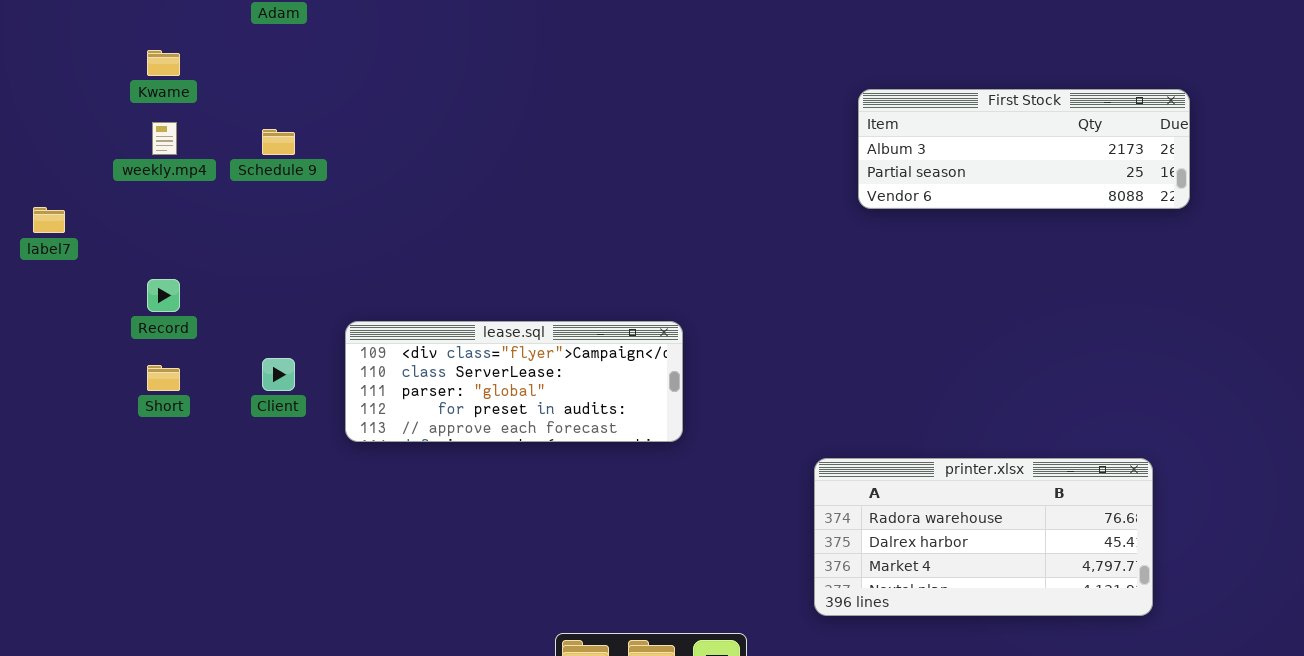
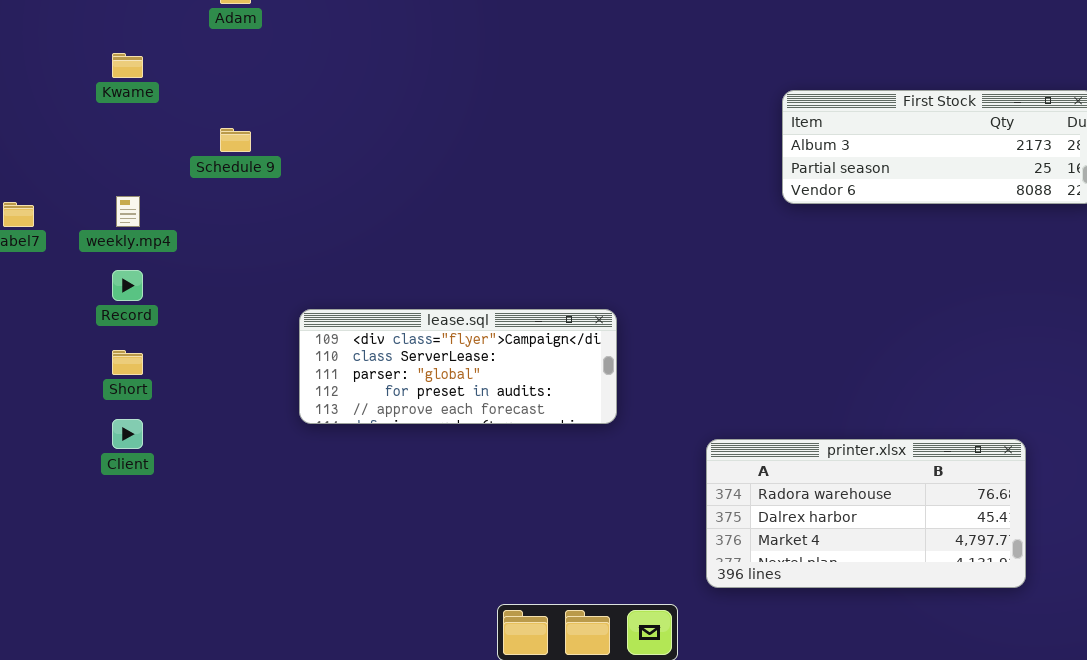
weekly.mp4: [152,122,177,155] -> [116,196,140,227], moved
Client: [262,358,295,391] -> [112,419,143,449], moved
printer.xlsx: [814,458,1153,616] -> [706,439,1026,588], moved

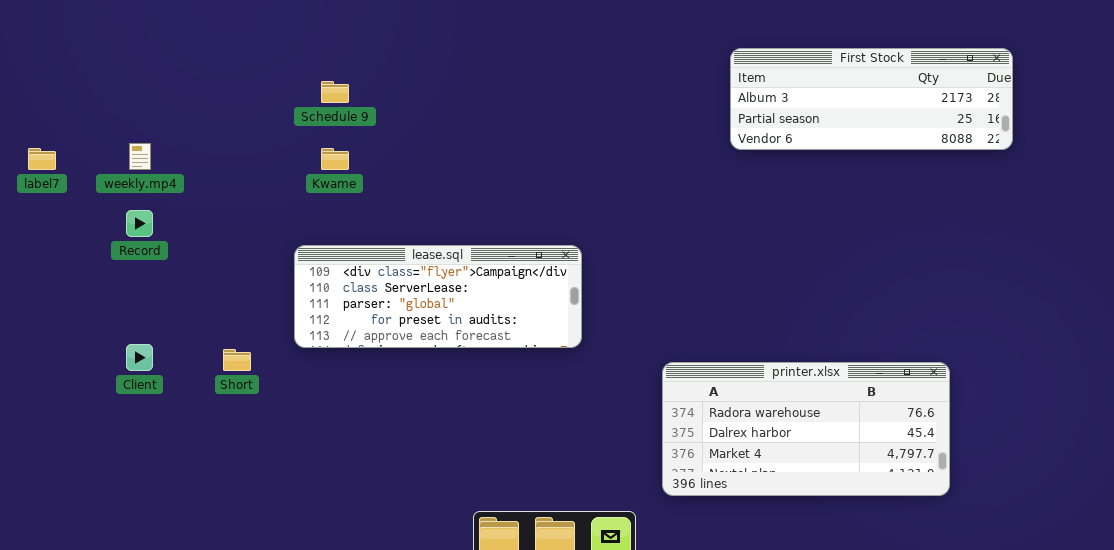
Kwame: [112,53,143,78] -> [321,148,349,170], moved
Schedule 9: [220,128,251,152] -> [321,81,349,103], moved
Short: [112,350,143,375] -> [223,349,251,371], moved

